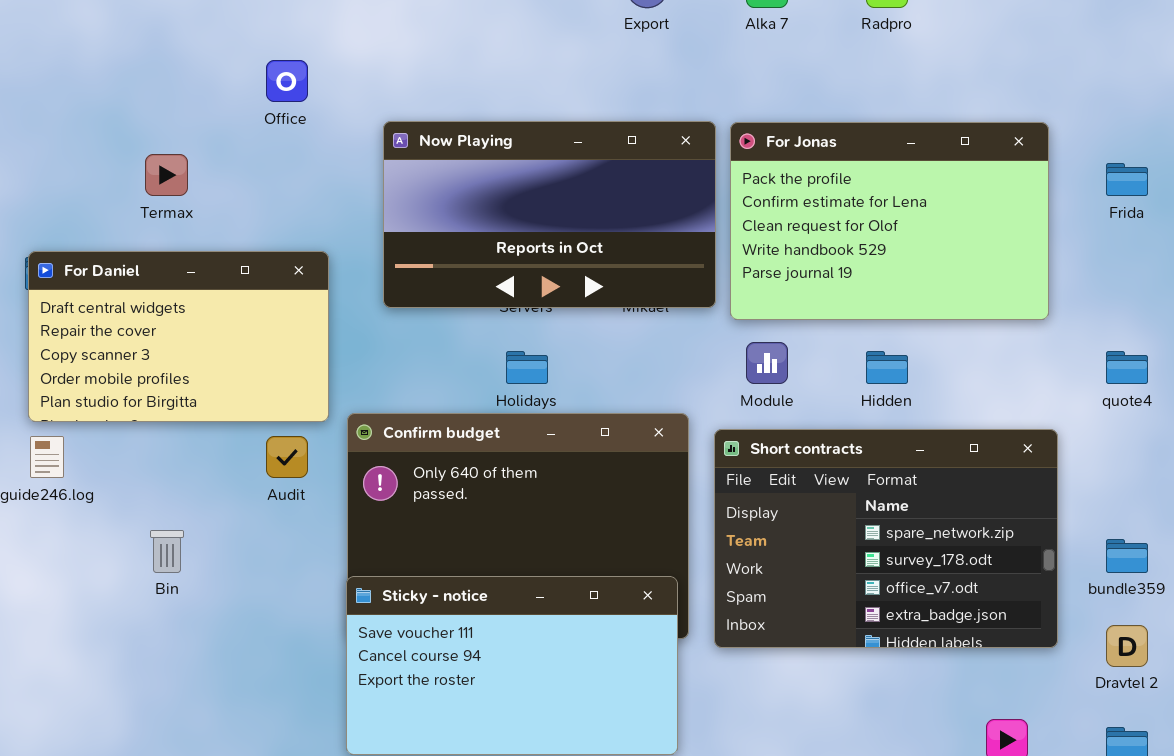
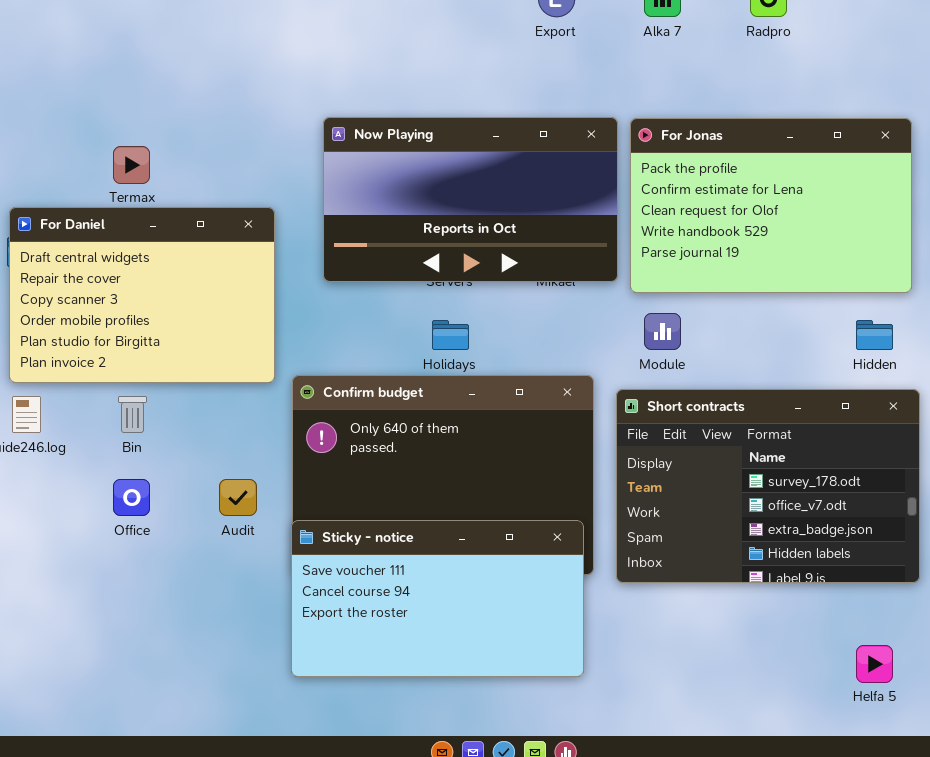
Office: [266,60,308,102] -> [113,479,150,516], moved
For Daniel: [28,251,329,422] -> [9,207,275,383], resized
Hidden: [866,351,908,384] -> [856,320,893,350], moved
Short contracts: [714,429,1058,648] -> [616,389,920,583], scrolled down 1 row
Audit: [266,436,308,478] -> [219,479,257,516], moved
Bin: [150,530,184,573] -> [118,396,147,433], moved

